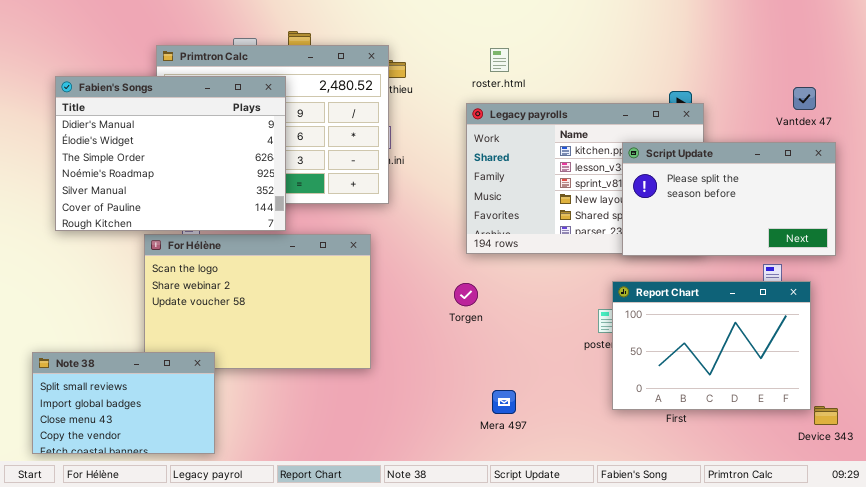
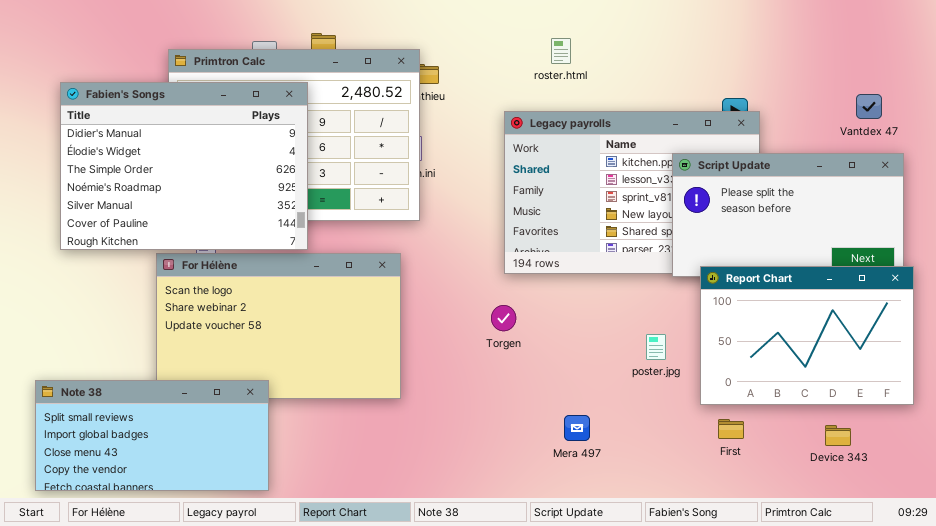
roster.html: [490,48,509,72] -> [551,38,571,64], moved
Report Chart: [612,281,811,410] -> [700,266,914,405], moved
Note 38: [32,352,215,454] -> [35,380,269,491], resized
Mera 497: [492,390,516,414] -> [564,415,590,441], moved
Device 343: [814,406,838,425] -> [825,425,851,446], moved

